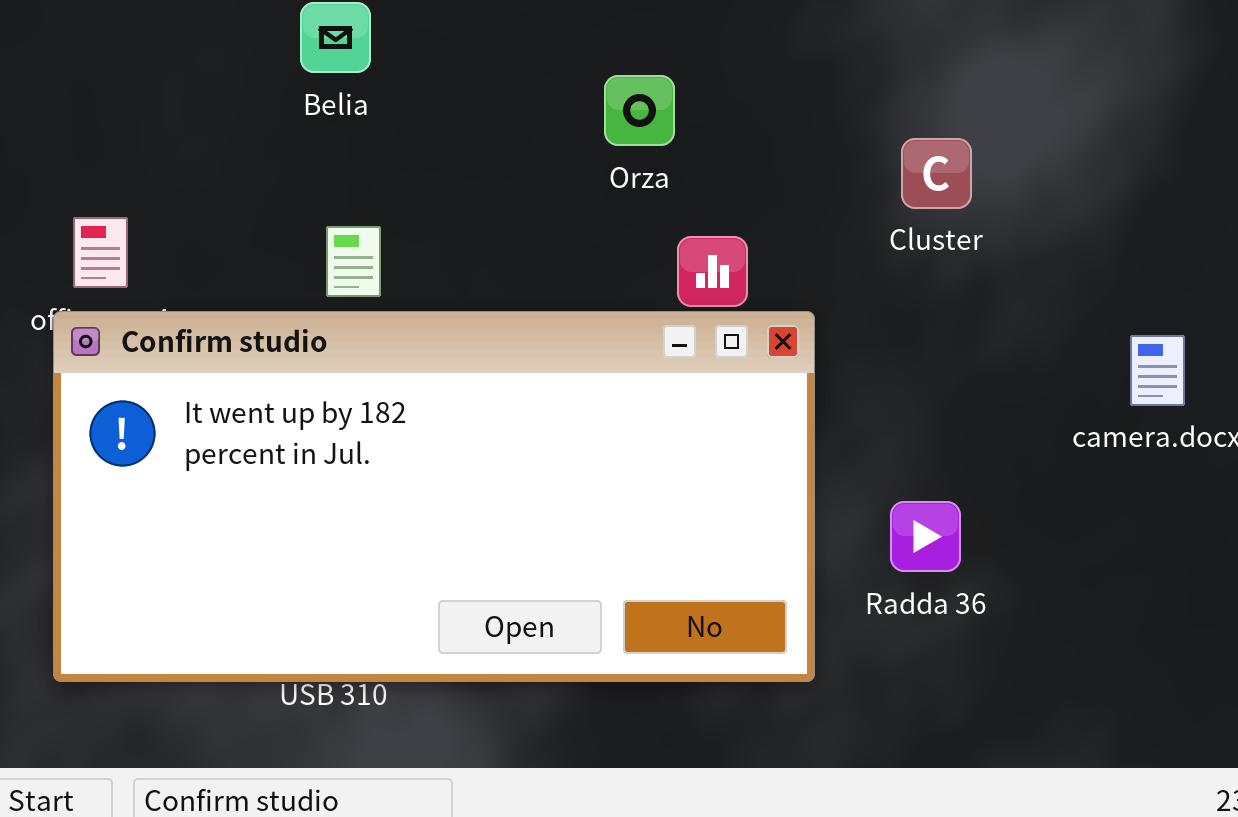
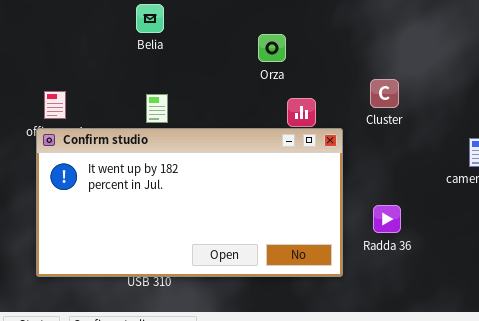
Cluster: [901,138,972,209] -> [370,79,399,108], moved

